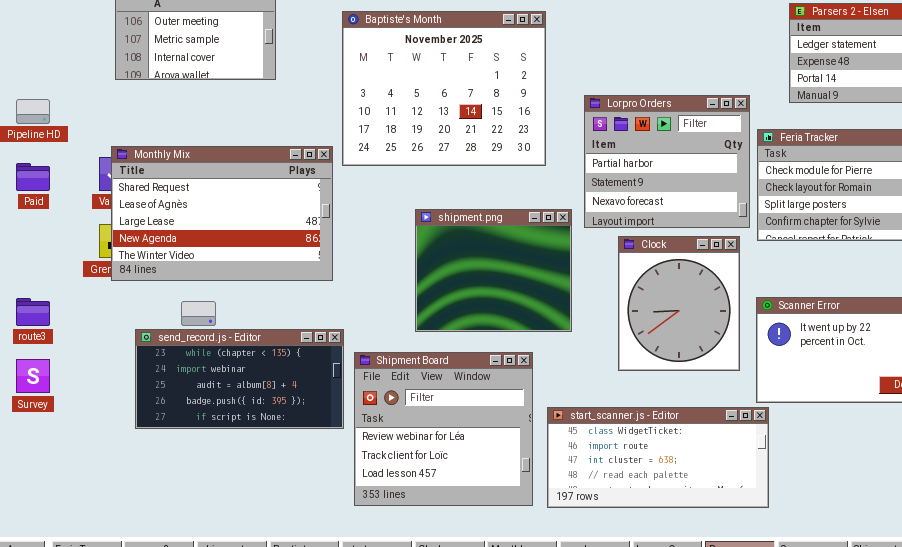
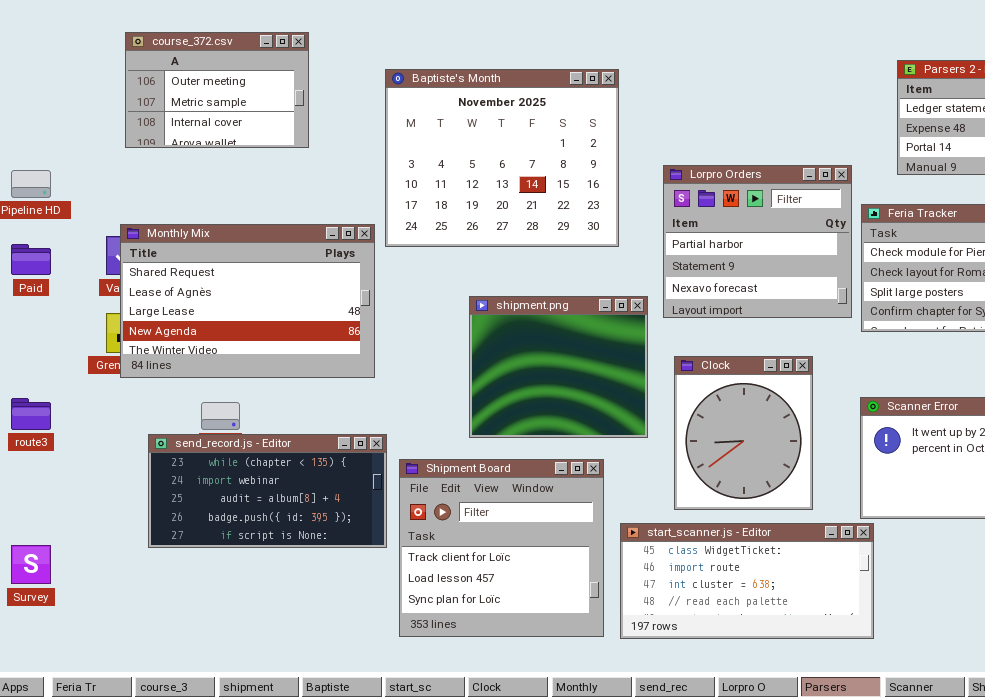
Clock: [618,236,740,371] -> [674,356,813,510], moved
Shipment Board: [354,352,533,506] -> [399,459,604,637], scrolled down 1 row
Survey: [16,359,50,393] -> [11,545,51,584], moved

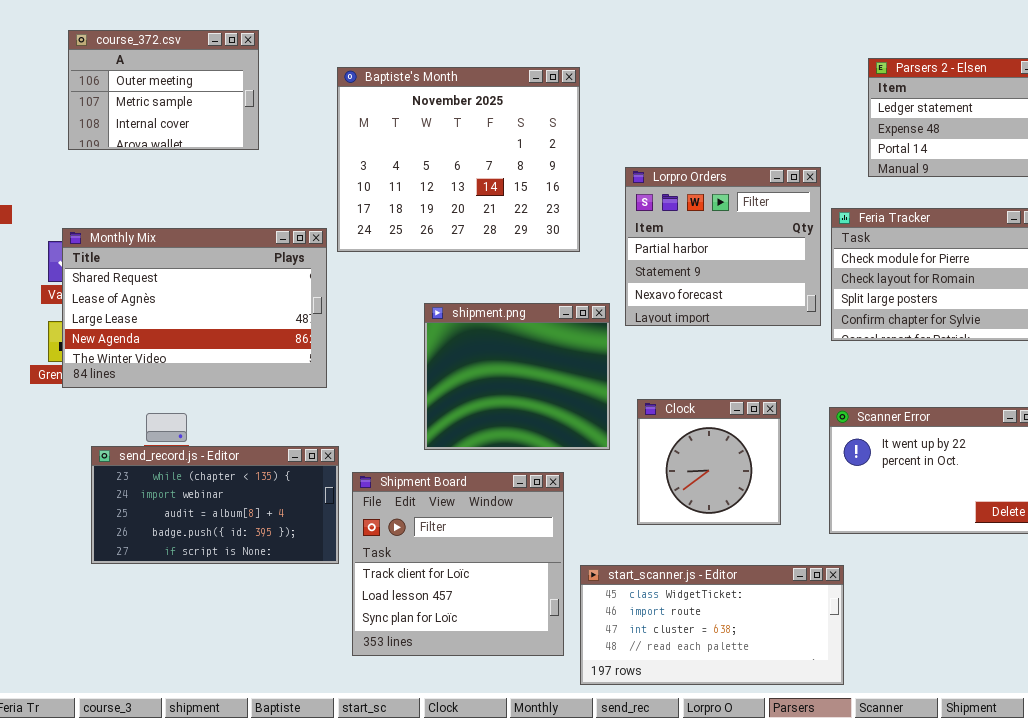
Clock: [674,356,813,510] -> [637,399,781,525], resized
start_scanner.js - Editor: [620,523,874,639] -> [580,565,844,685], moved

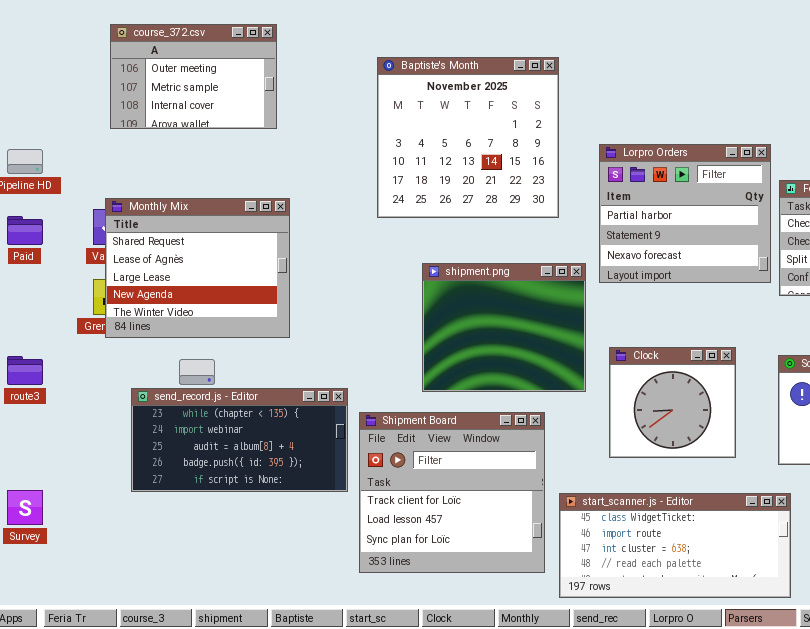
Baptiste's Month: [337,67,580,252] -> [377,57,559,218], resized
Monthly Mix: [62,228,327,388] -> [105,198,290,338], resized

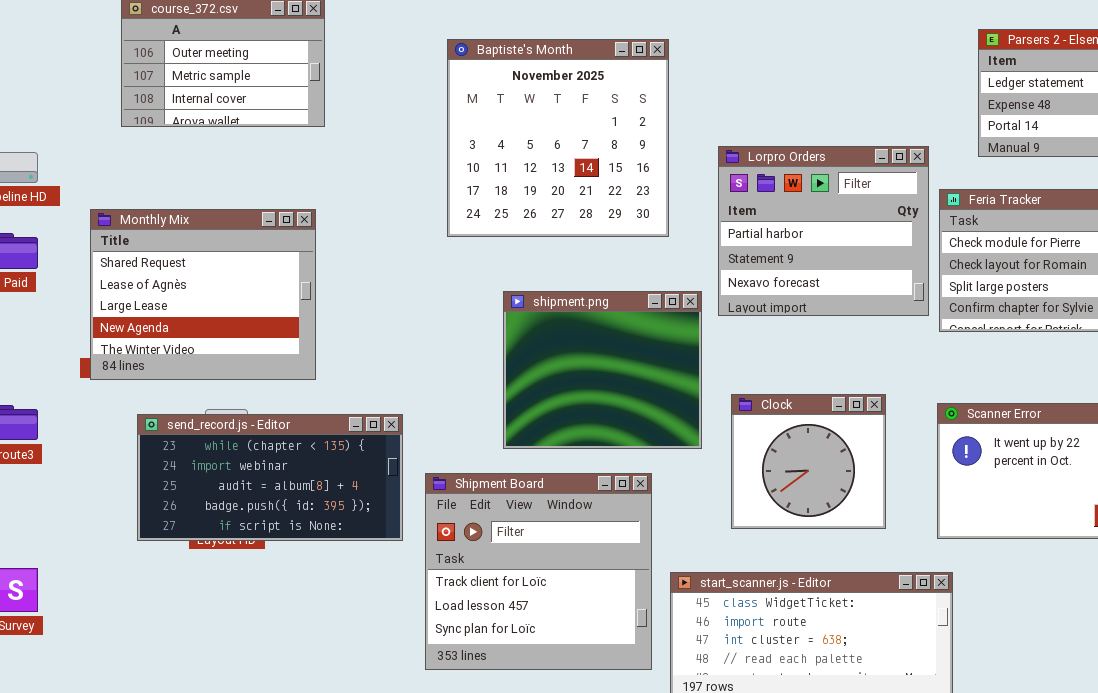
Monthly Mix: [105,198,290,338] -> [90,209,316,380], moved
send_record.js - Editor: [131,388,348,492] -> [137,414,403,541], moved

